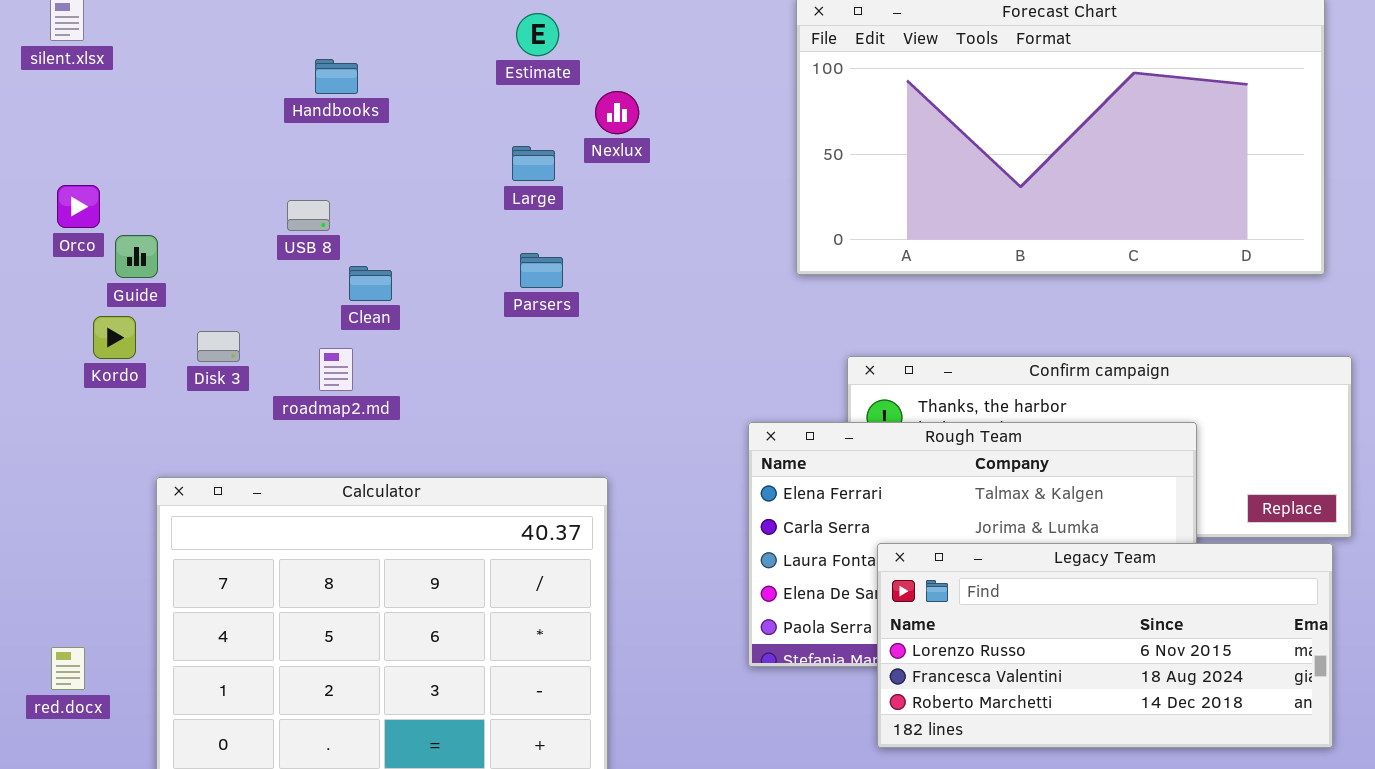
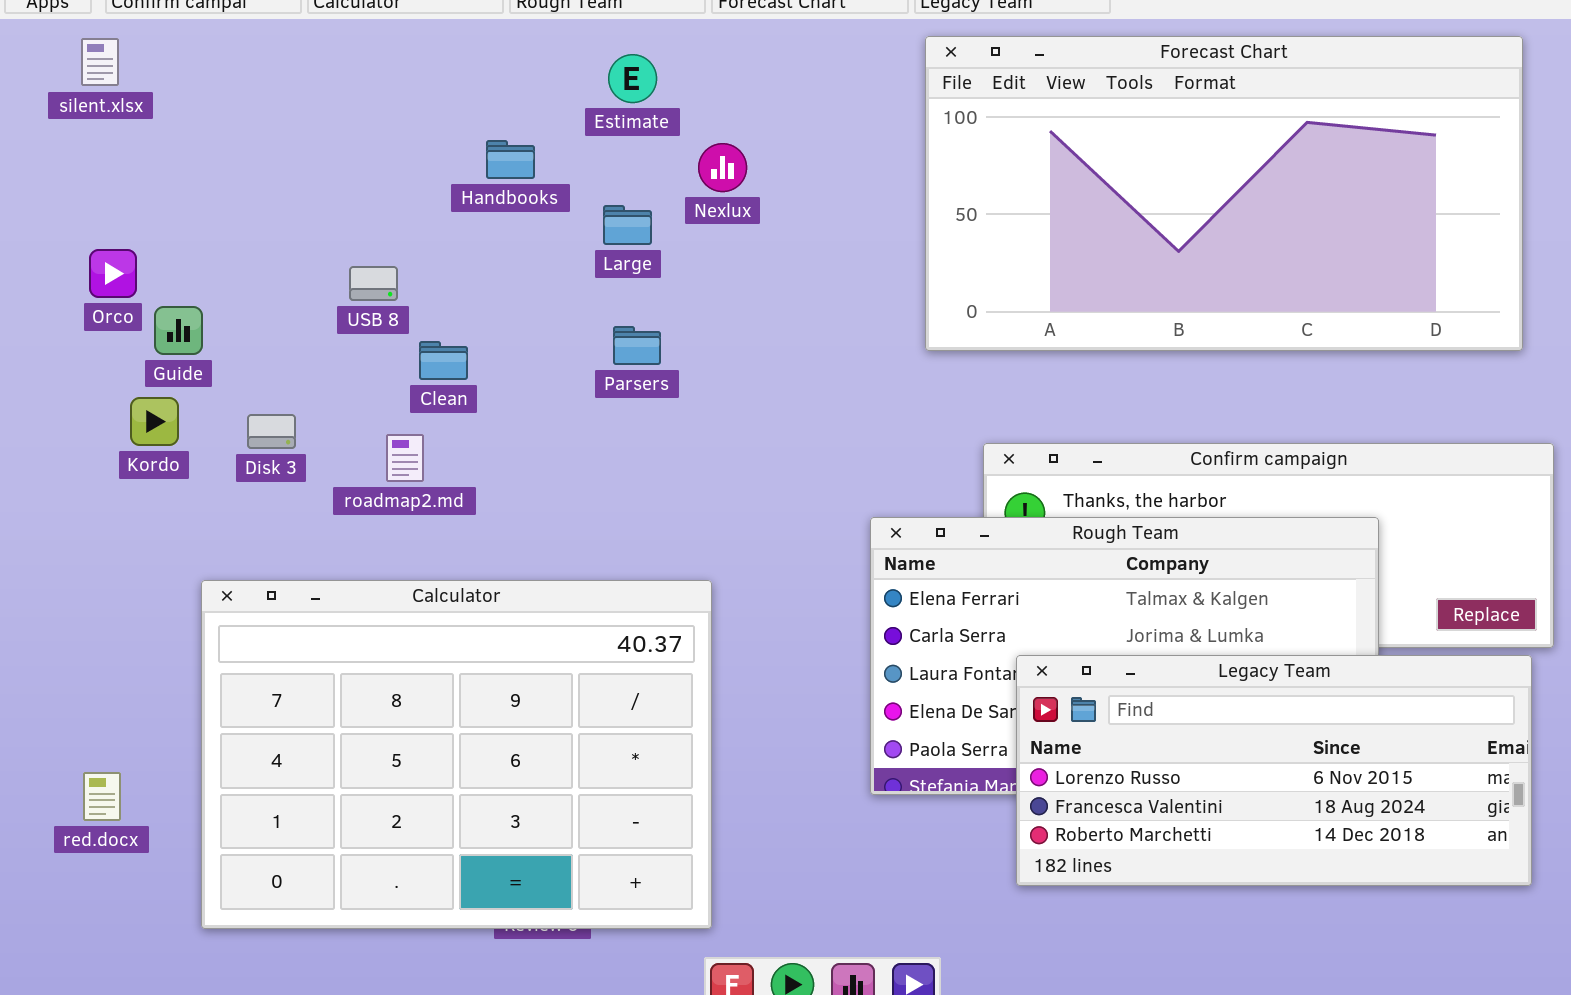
Handbooks: [315,59,358,94] -> [486,140,535,179], moved

